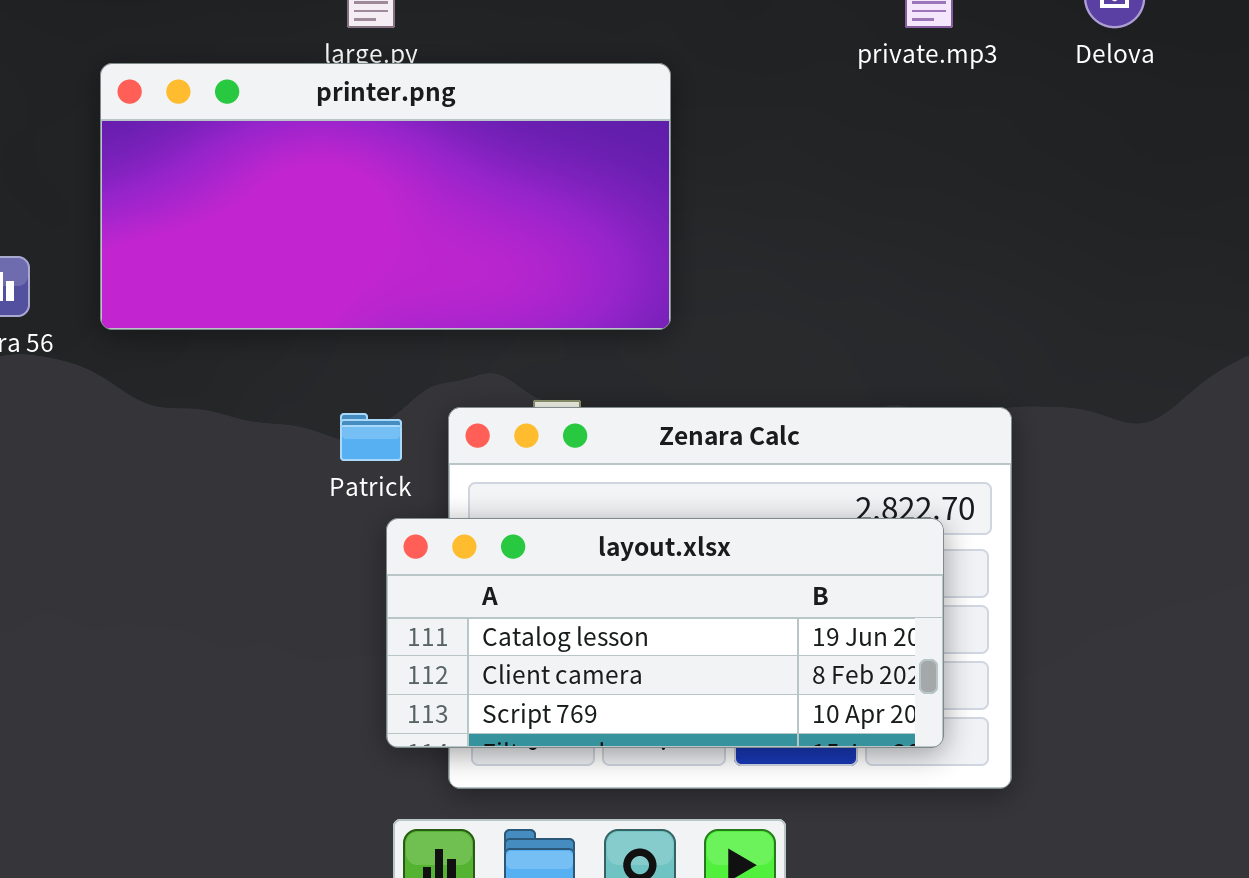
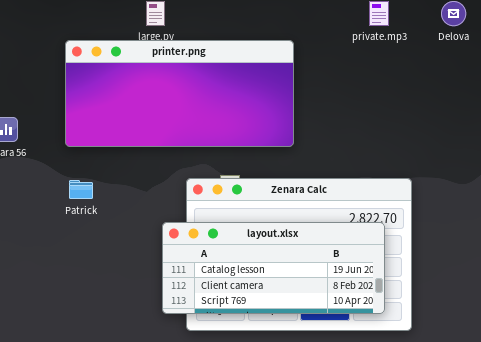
printer.png: [100,63,671,330] -> [65,40,294,147], moved
Patrick: [340,413,402,461] -> [69,180,93,199], moved

